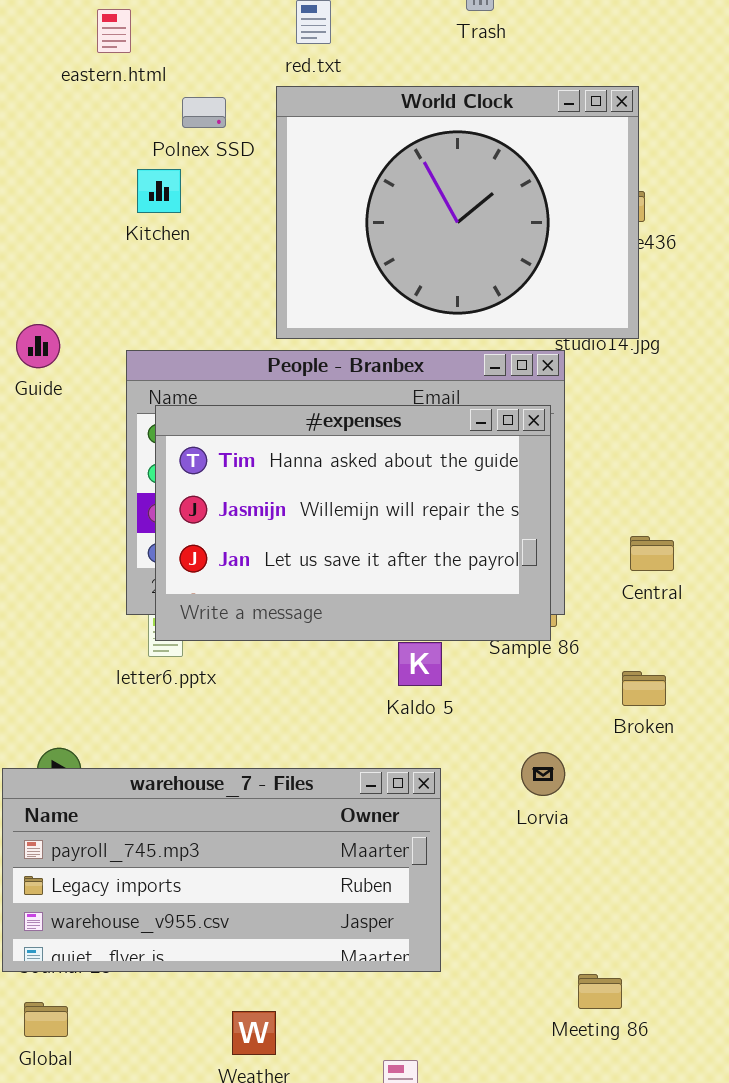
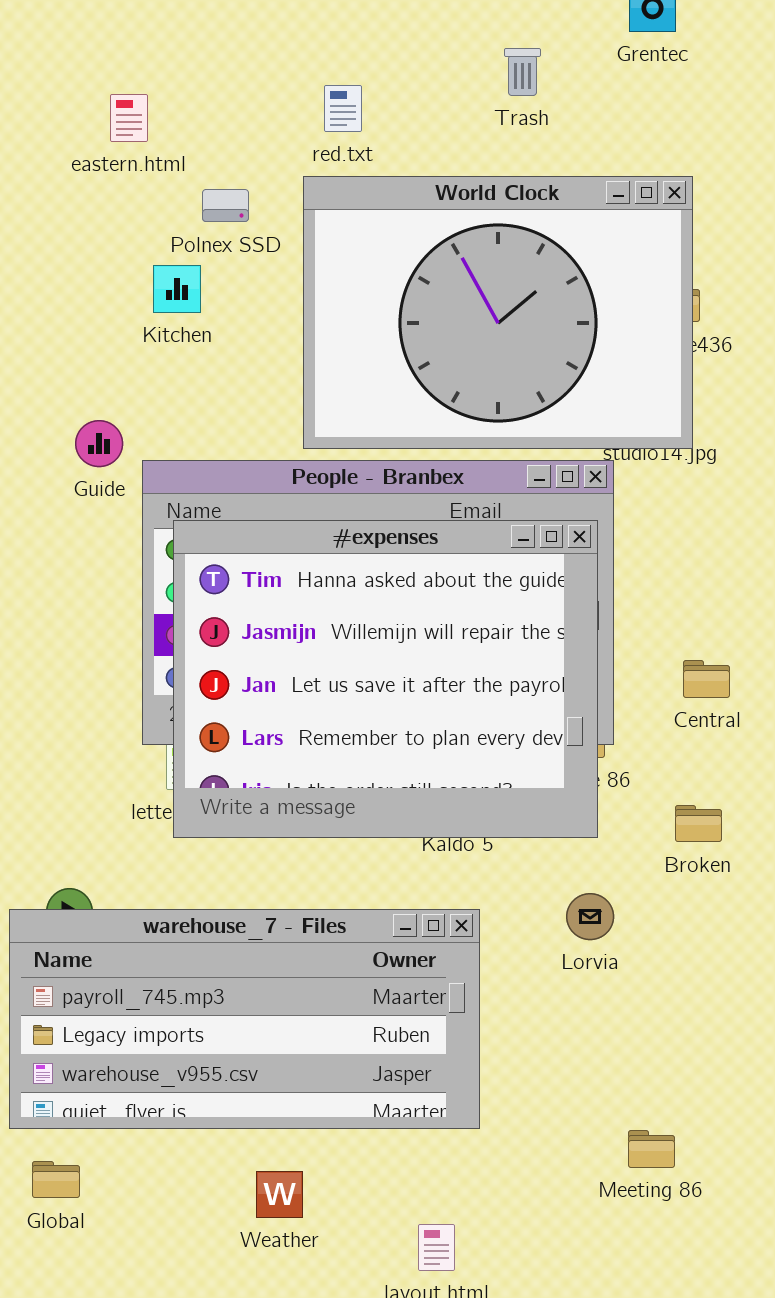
Guide: [16,324,60,368] -> [75,420,123,467], moved
#expenses: [155,405,551,641] -> [173,520,598,838], resized

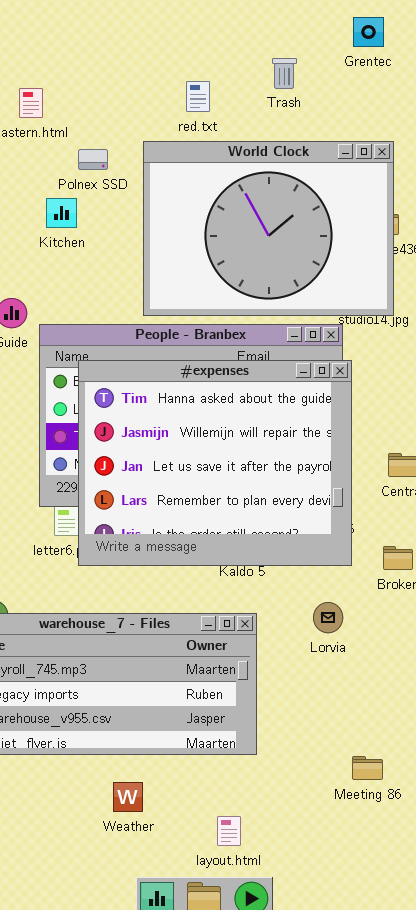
red.txt: [324,85,362,132] -> [186,81,210,112], moved
#expenses: [173,520,598,838] -> [78,360,352,566], moved

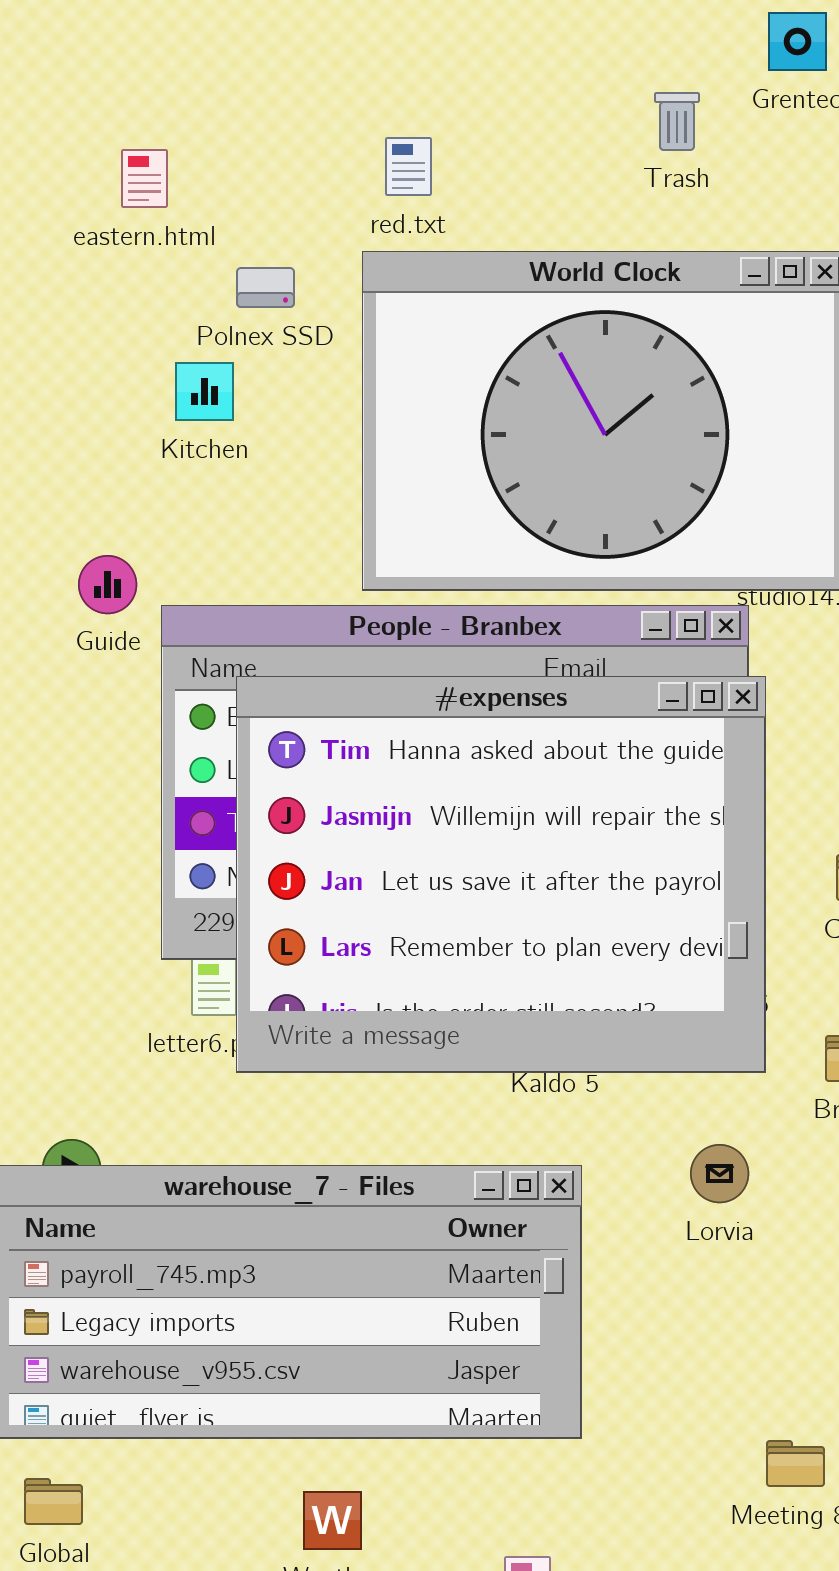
Trash: [272,58,297,89] -> [654,92,700,151], moved
red.txt: [186,81,210,112] -> [385,137,432,196], moved

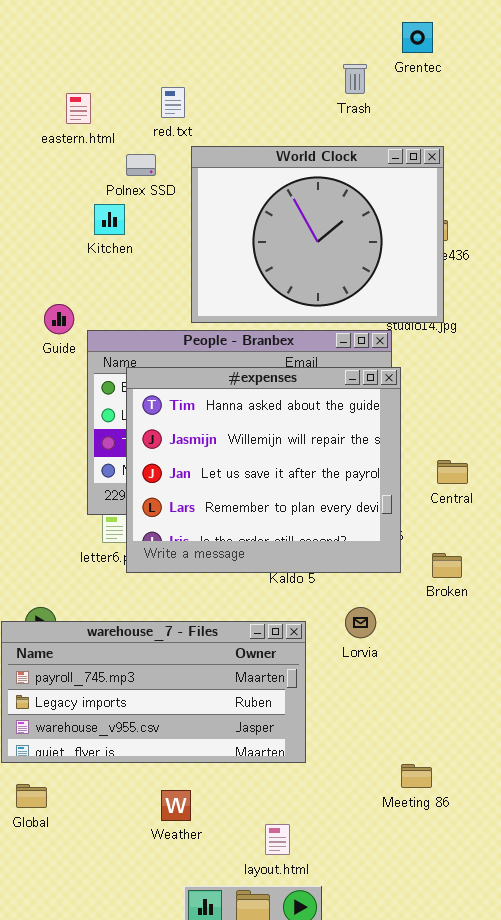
red.txt: [385,137,432,196] -> [161,87,185,118], moved
Lorvia: [690,1144,749,1203] -> [345,607,376,638], moved

